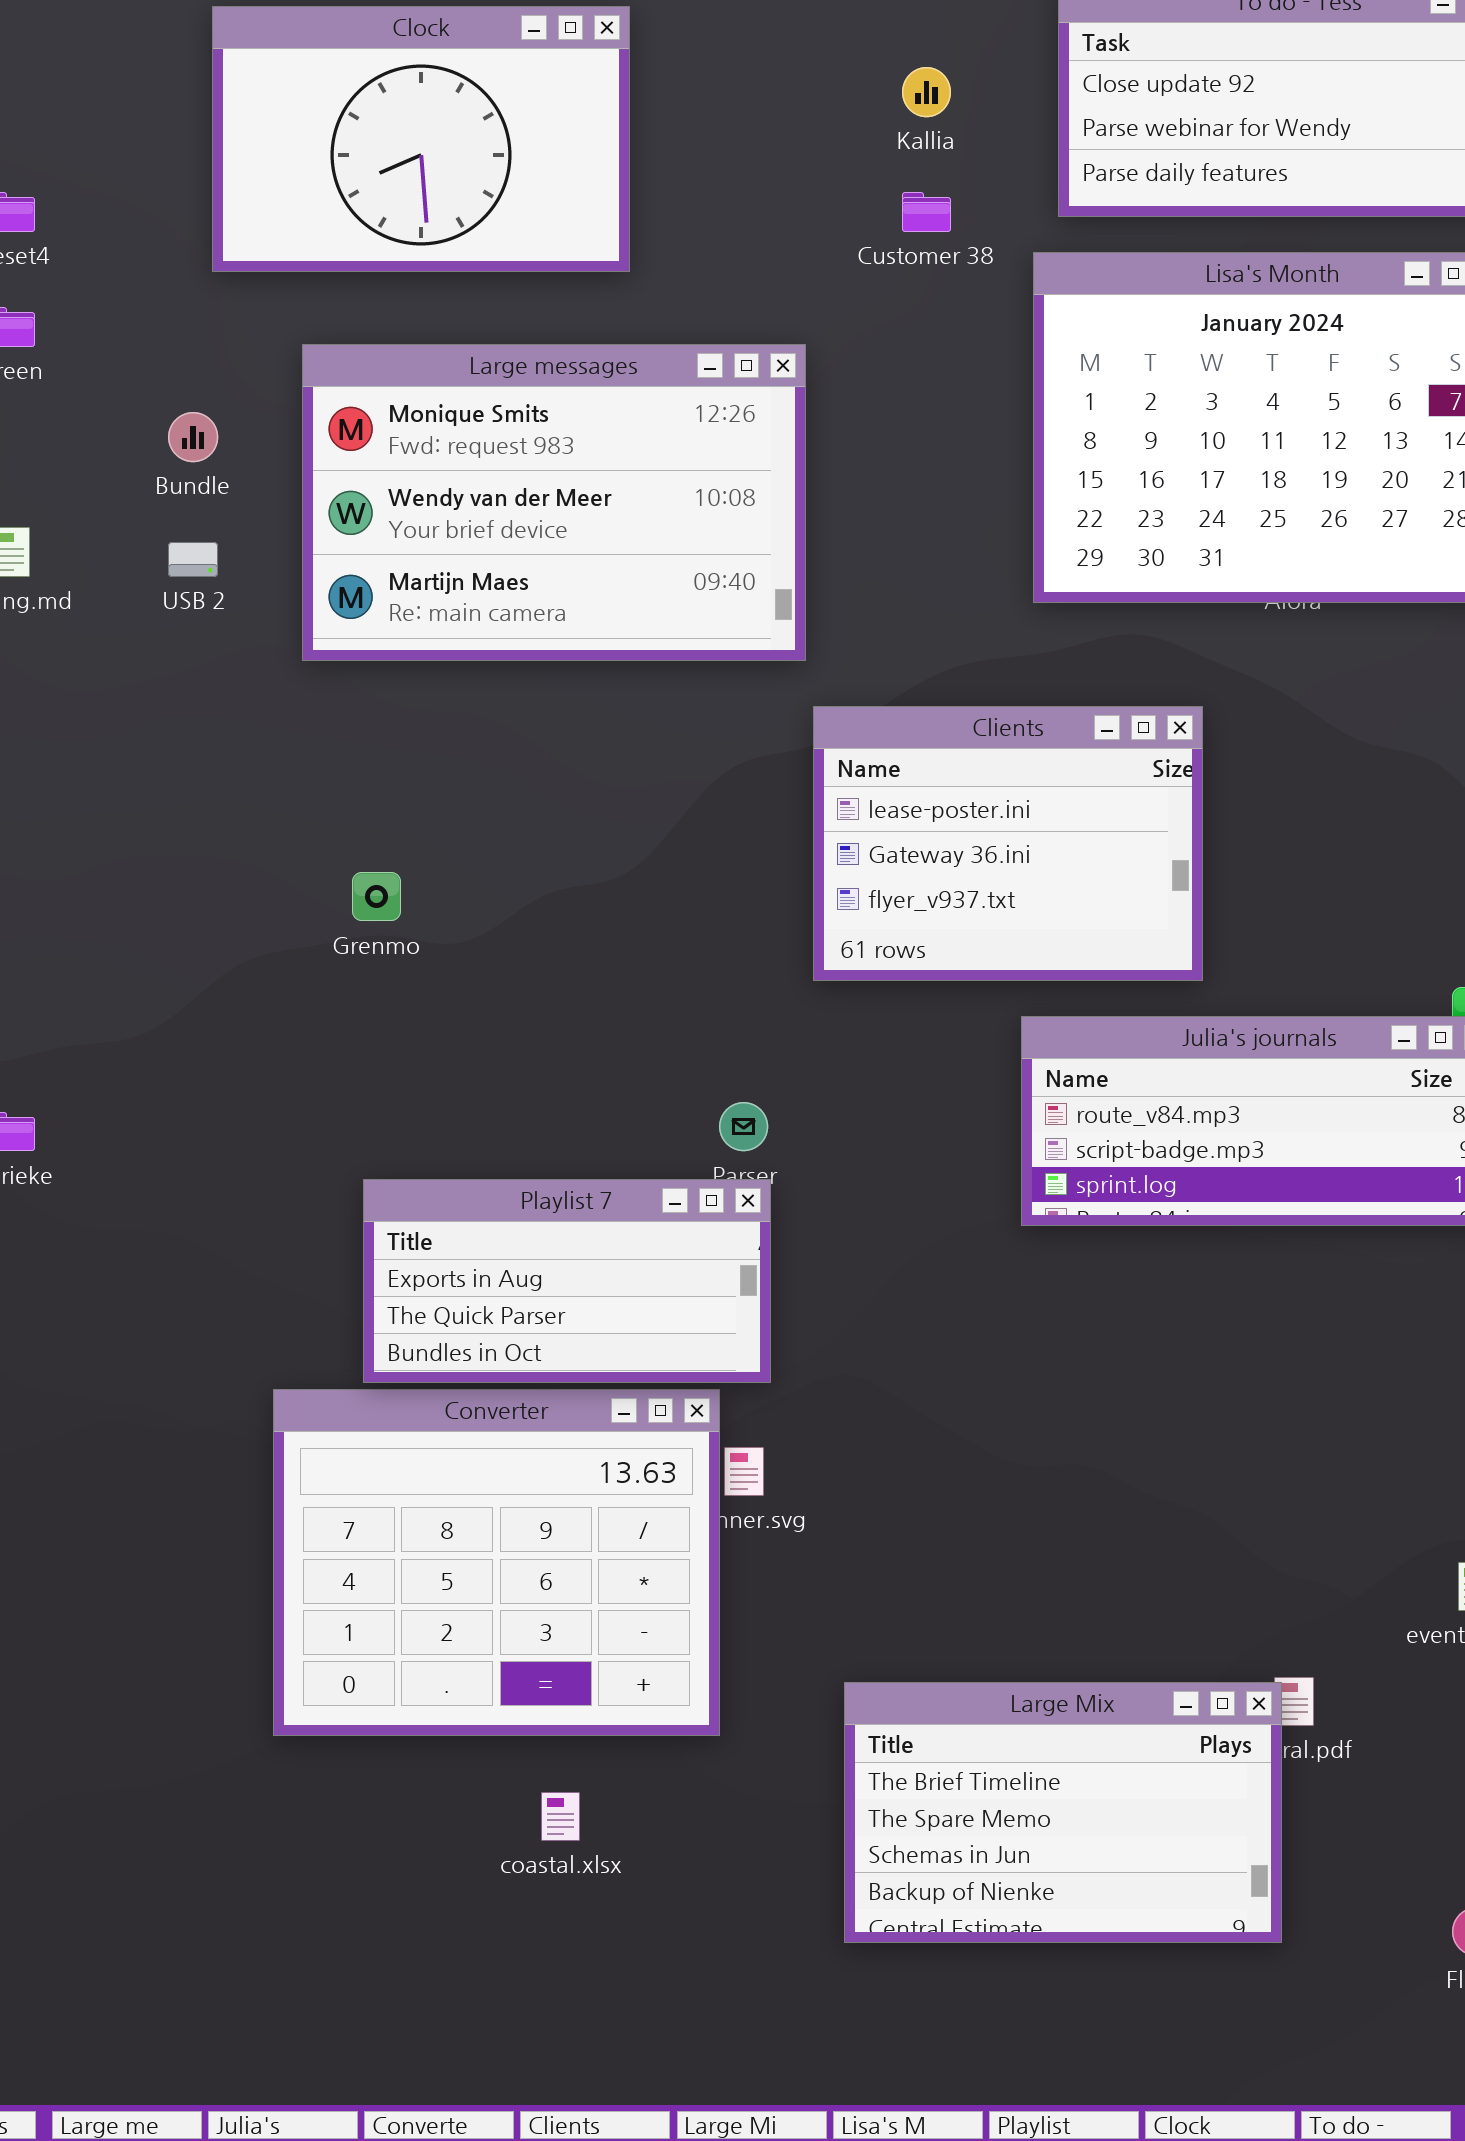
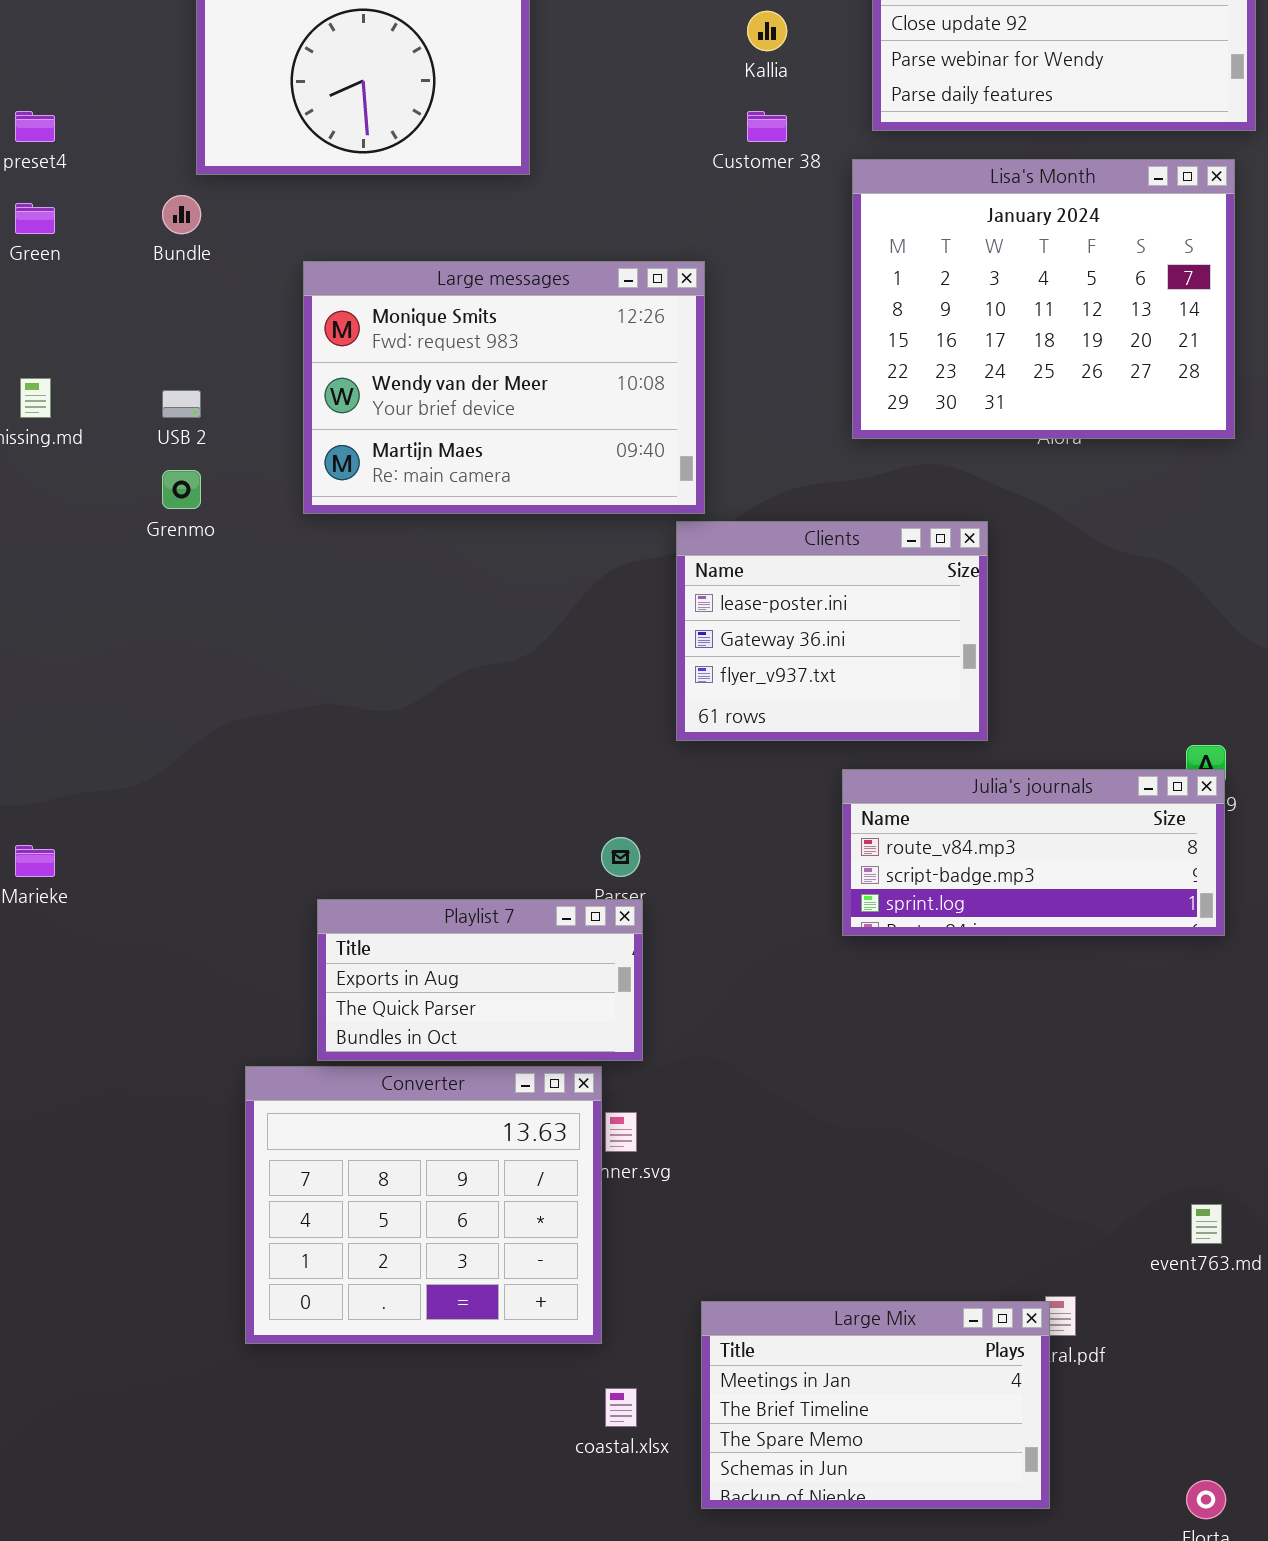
Large messages: [302,344,806,661] -> [303,261,705,514], moved
Bundle: [168,412,218,462] -> [162,195,201,234], moved
Grenmo: [352,872,401,921] -> [162,470,201,509], moved
Large Mix: [844,1682,1282,1943] -> [701,1301,1050,1509], scrolled up 1 row
coastal.xlsx: [541,1792,580,1841] -> [605,1388,637,1427], moved

